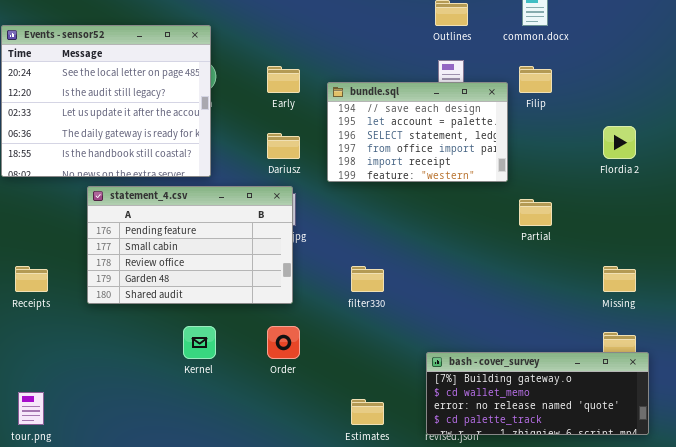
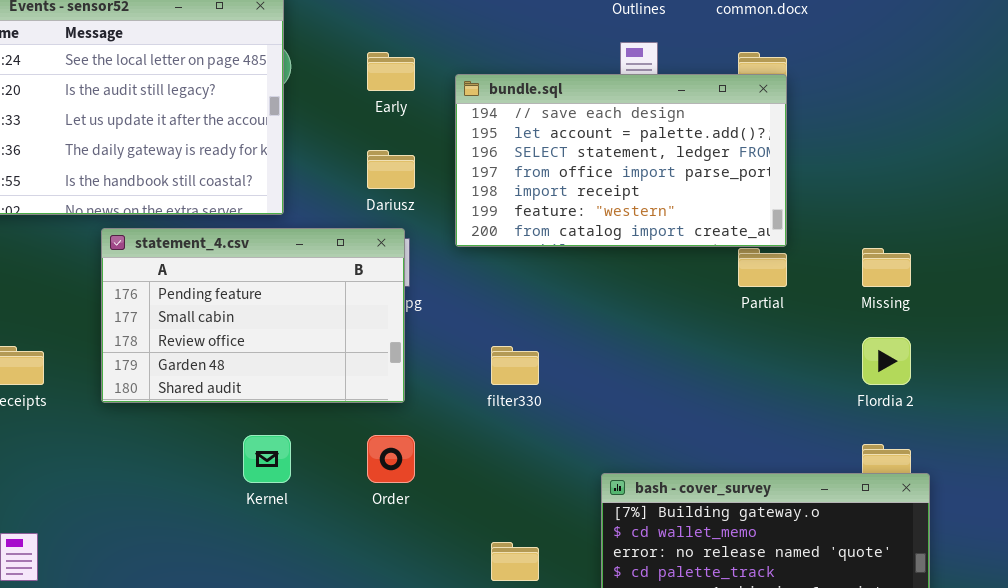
bundle.sql: [327,82,508,182] -> [455,74,787,247], resized
Flordia 2: [603,126,636,159] -> [862,337,911,385], moved
Missing: [603,266,636,292] -> [862,248,911,287], moved

